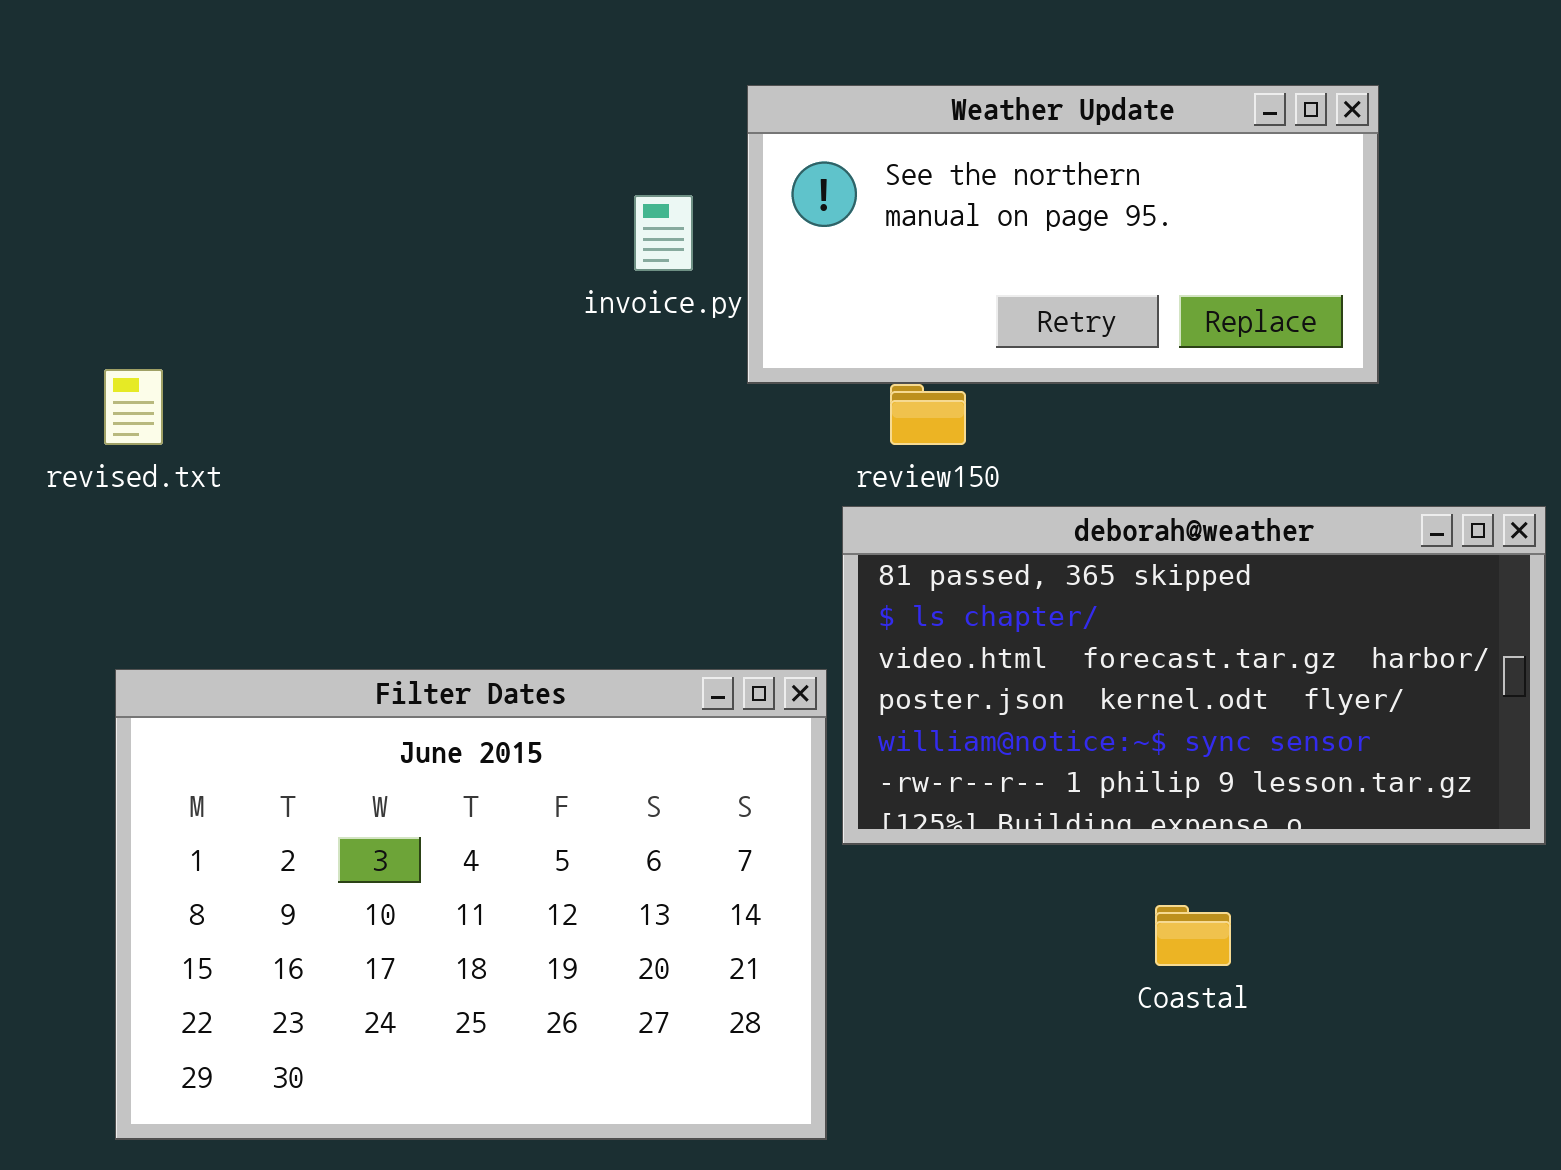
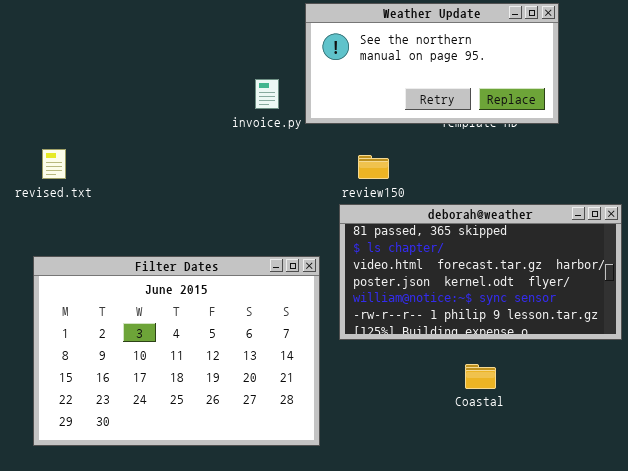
Weather Update: [747,85,1379,384] -> [305,3,559,124], moved
Filter Dates: [115,669,827,1140] -> [33,256,320,446], moved

